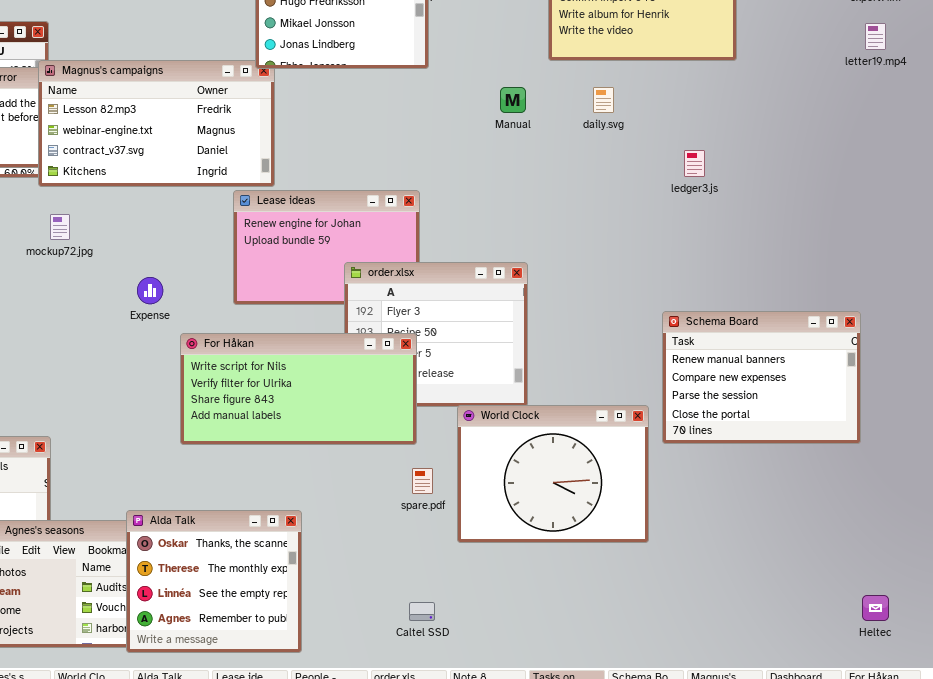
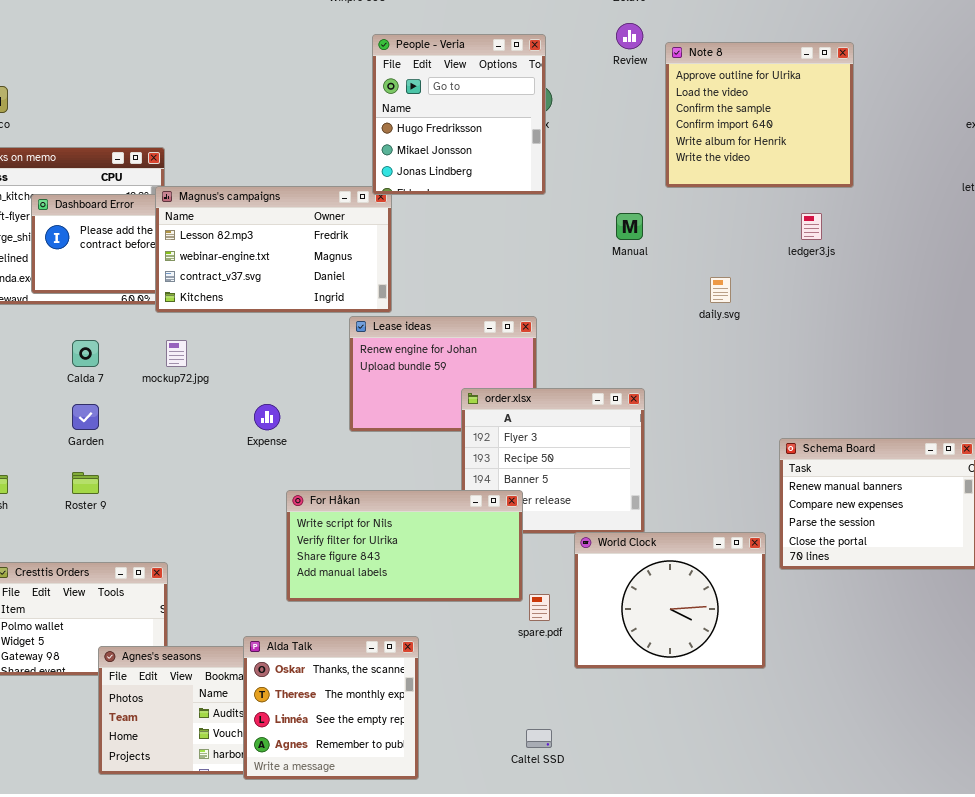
daily.svg: [593,87,614,113] -> [710,277,731,303], moved
ledger3.js: [684,150,705,177] -> [801,213,822,240], moved
For Håkan: [180,333,417,445] -> [286,490,523,602], moved

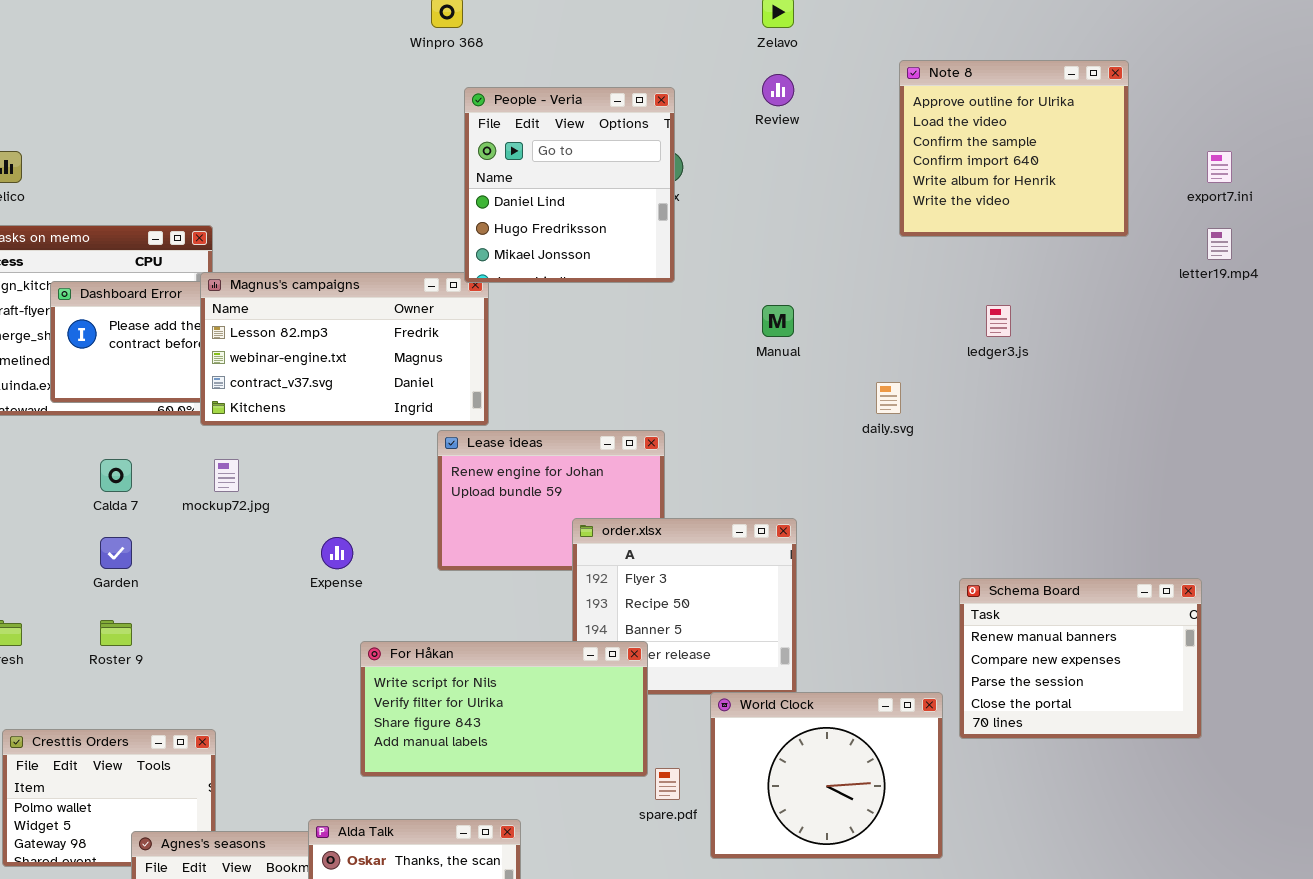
People - Veria: [372,34,546,195] -> [464,87,675,283], scrolled up 1 row
Note 8: [665,42,854,188] -> [899,60,1129,237], moved

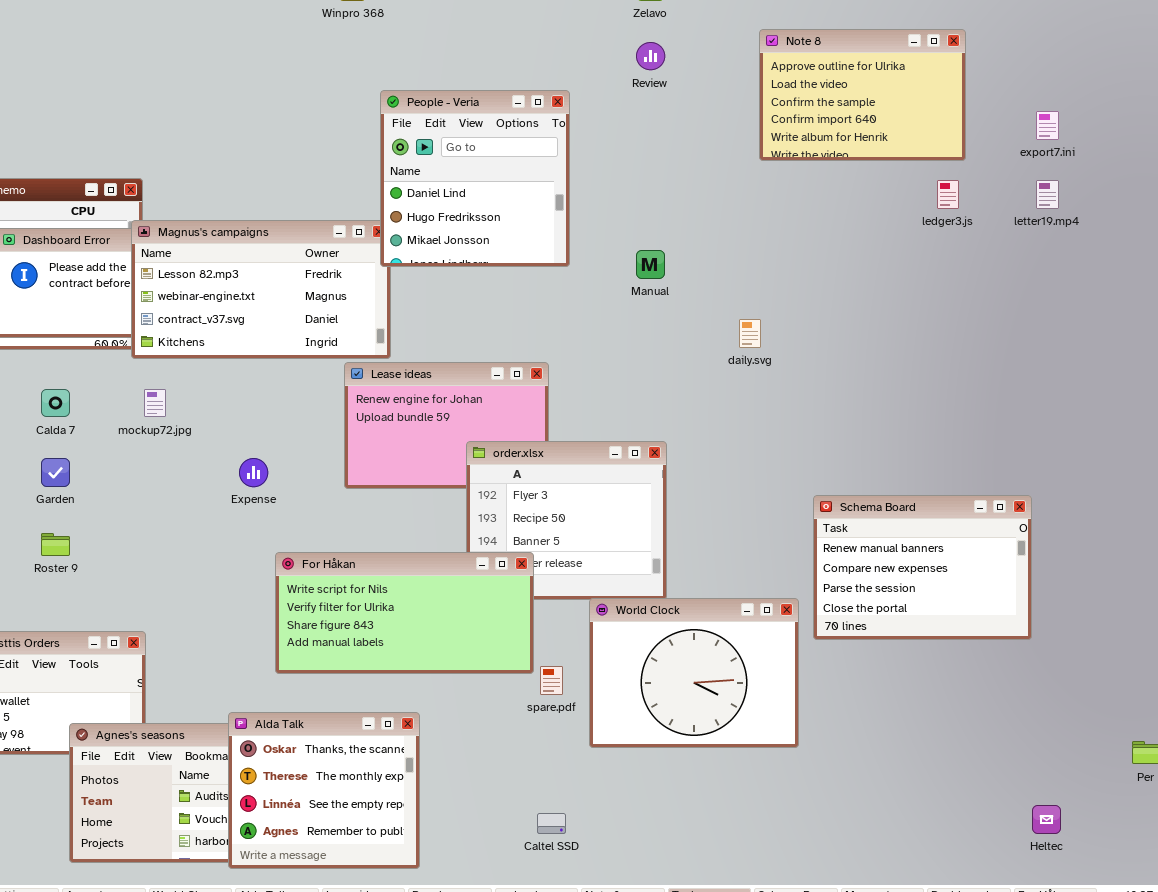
Note 8: [899,60,1129,237] -> [759,29,966,161], resized
People - Veria: [464,87,675,283] -> [380,90,570,267], moved
ledger3.js: [986,305,1011,337] -> [937,180,959,209], moved

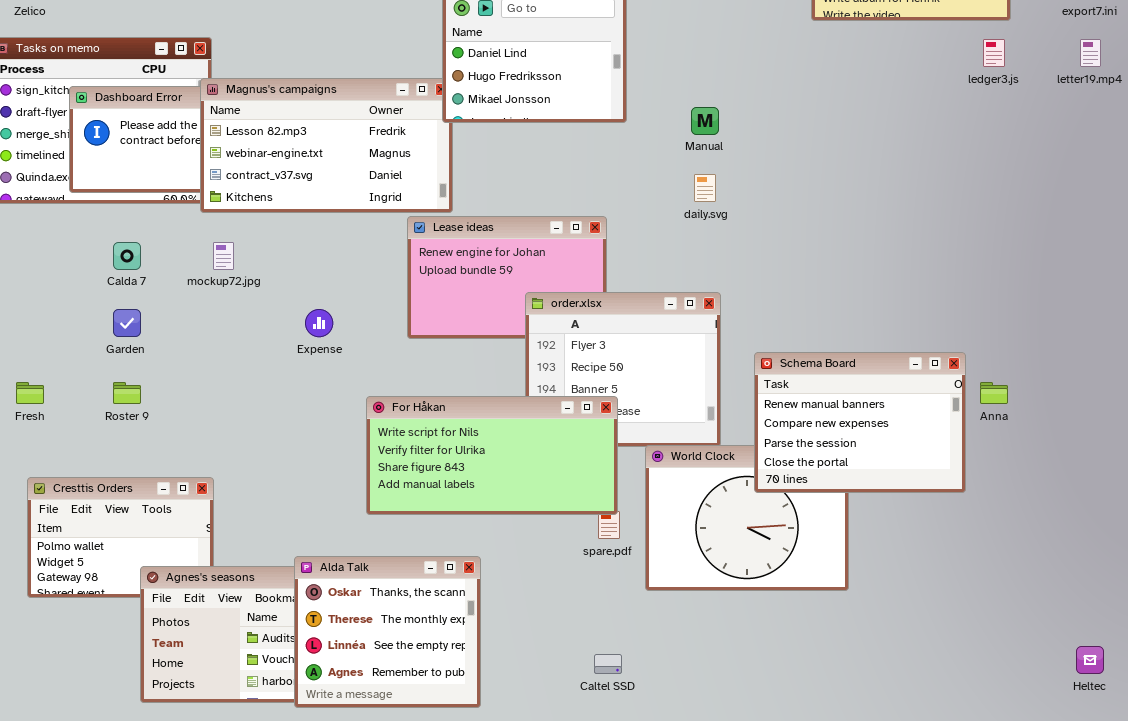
daily.svg: [739,319,761,348] -> [694,174,716,202], moved
Schema Board: [813,495,1032,640] -> [754,352,966,493], moved
For Håkan: [275,552,534,674] -> [366,396,618,515], moved

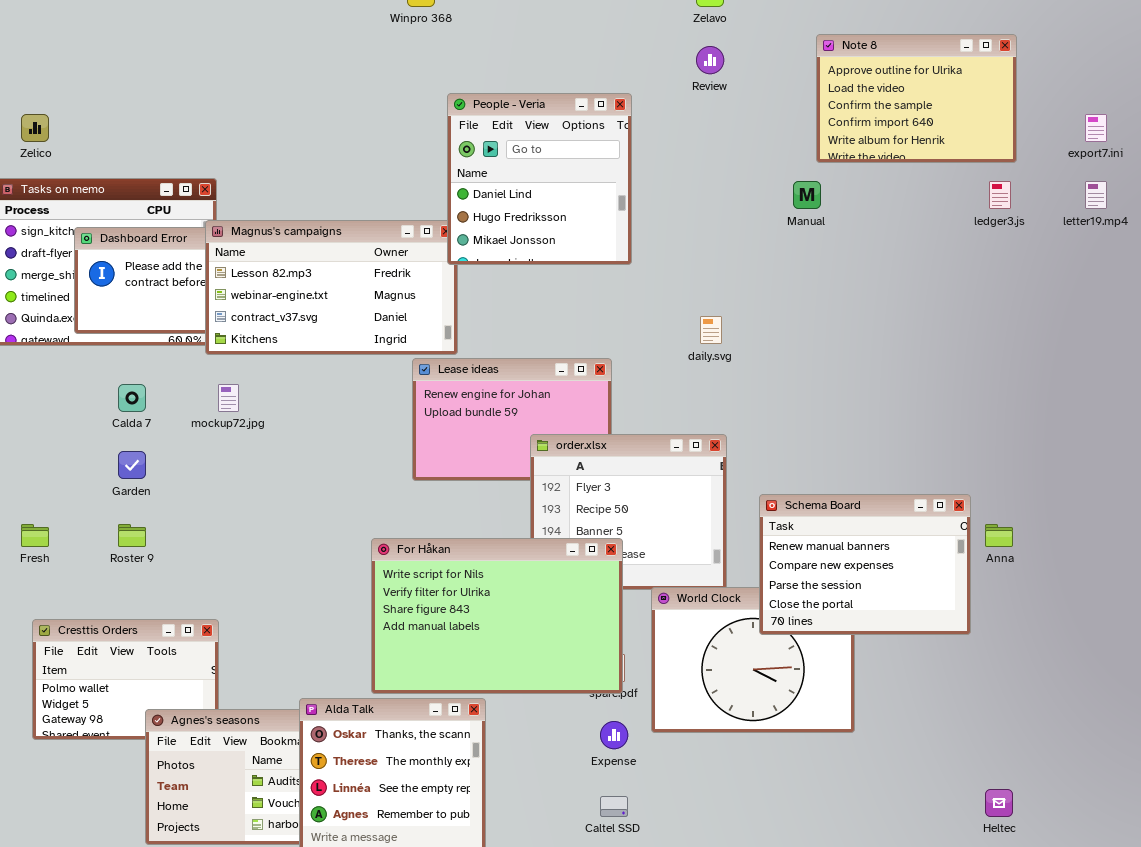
Manual: [691,107,719,135] -> [793,181,821,209], moved
Expense: [305,309,333,337] -> [600,721,628,749], moved
For Håkan: [366,396,618,515] -> [371,538,623,694], resized
Heltec: [1076,646,1104,674] -> [985,789,1013,817], moved

